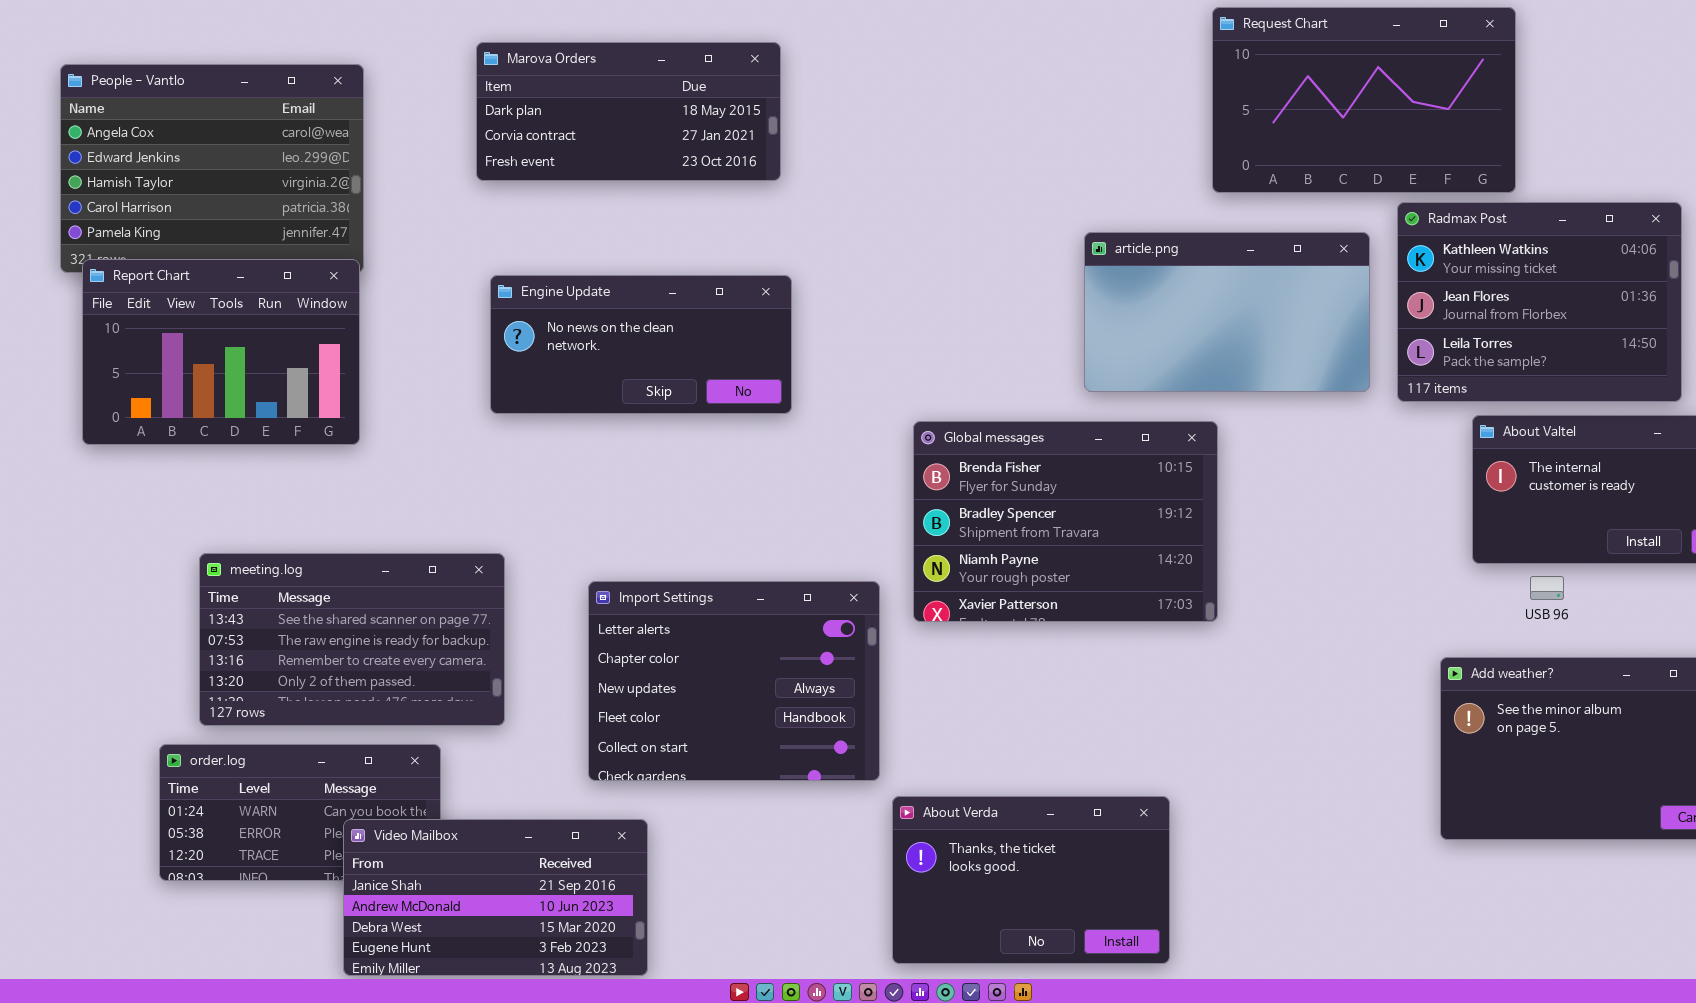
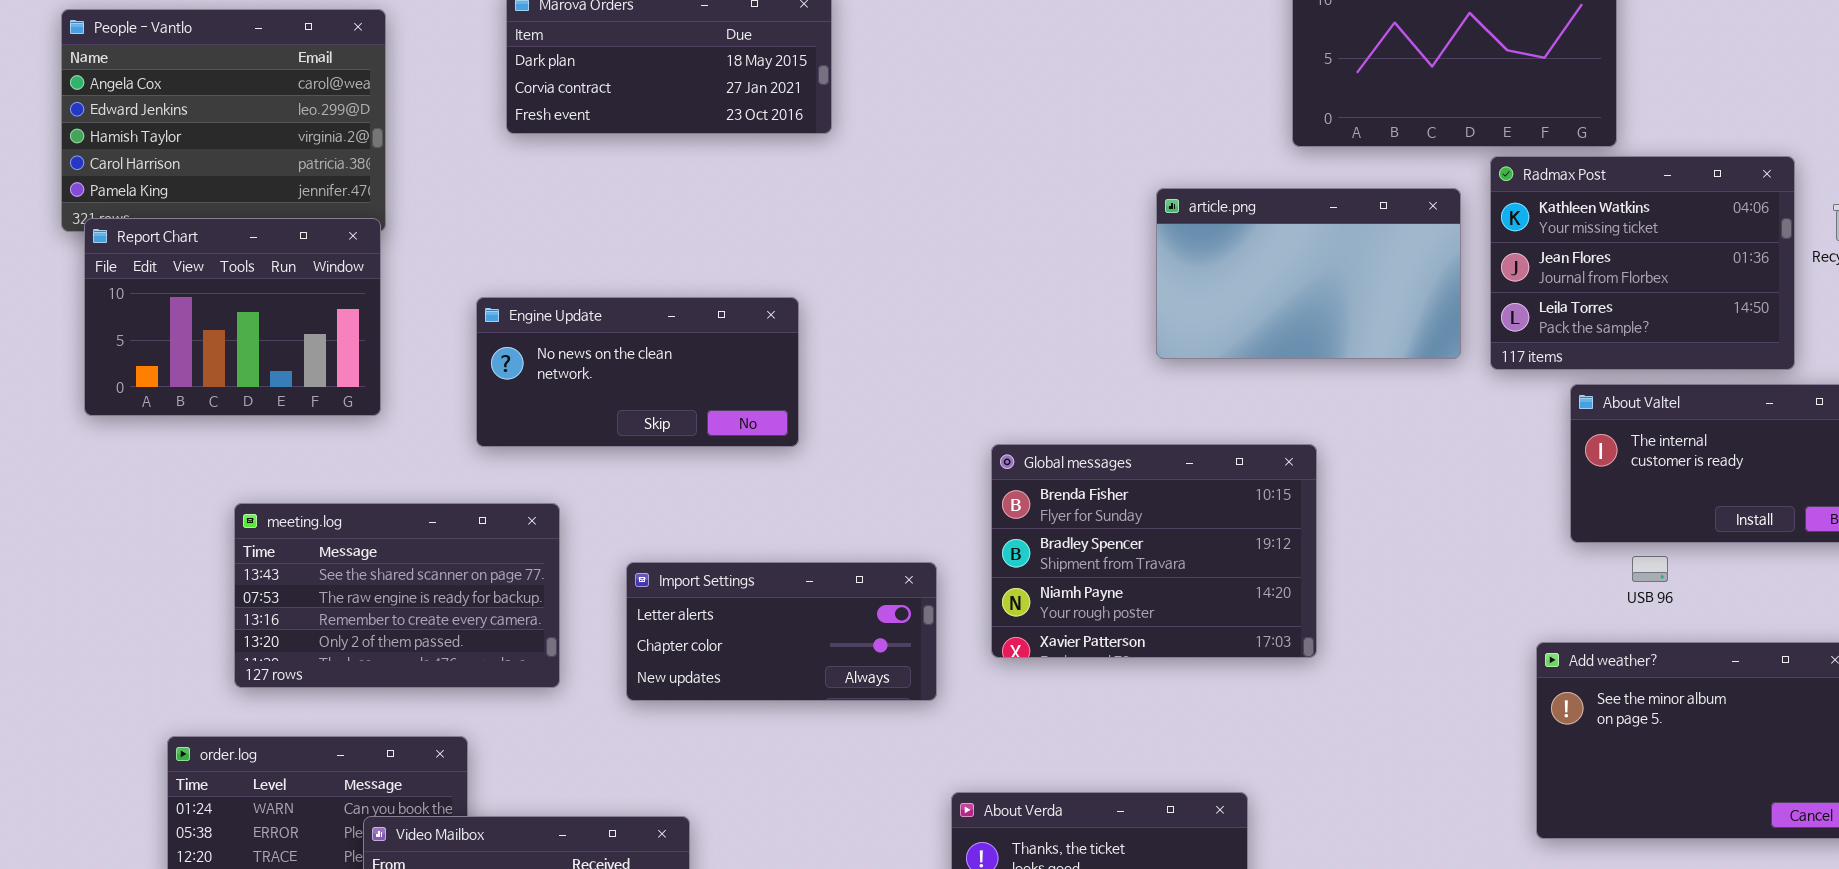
Engine Update: [490,275,792,414] -> [476,297,799,447], moved
Global messages: [913,421,1218,622] -> [991,444,1317,658], moved
meeting.log: [199,553,505,726] -> [234,503,560,688], moved
Import Settings: [588,581,880,781] -> [626,562,937,701], resized

